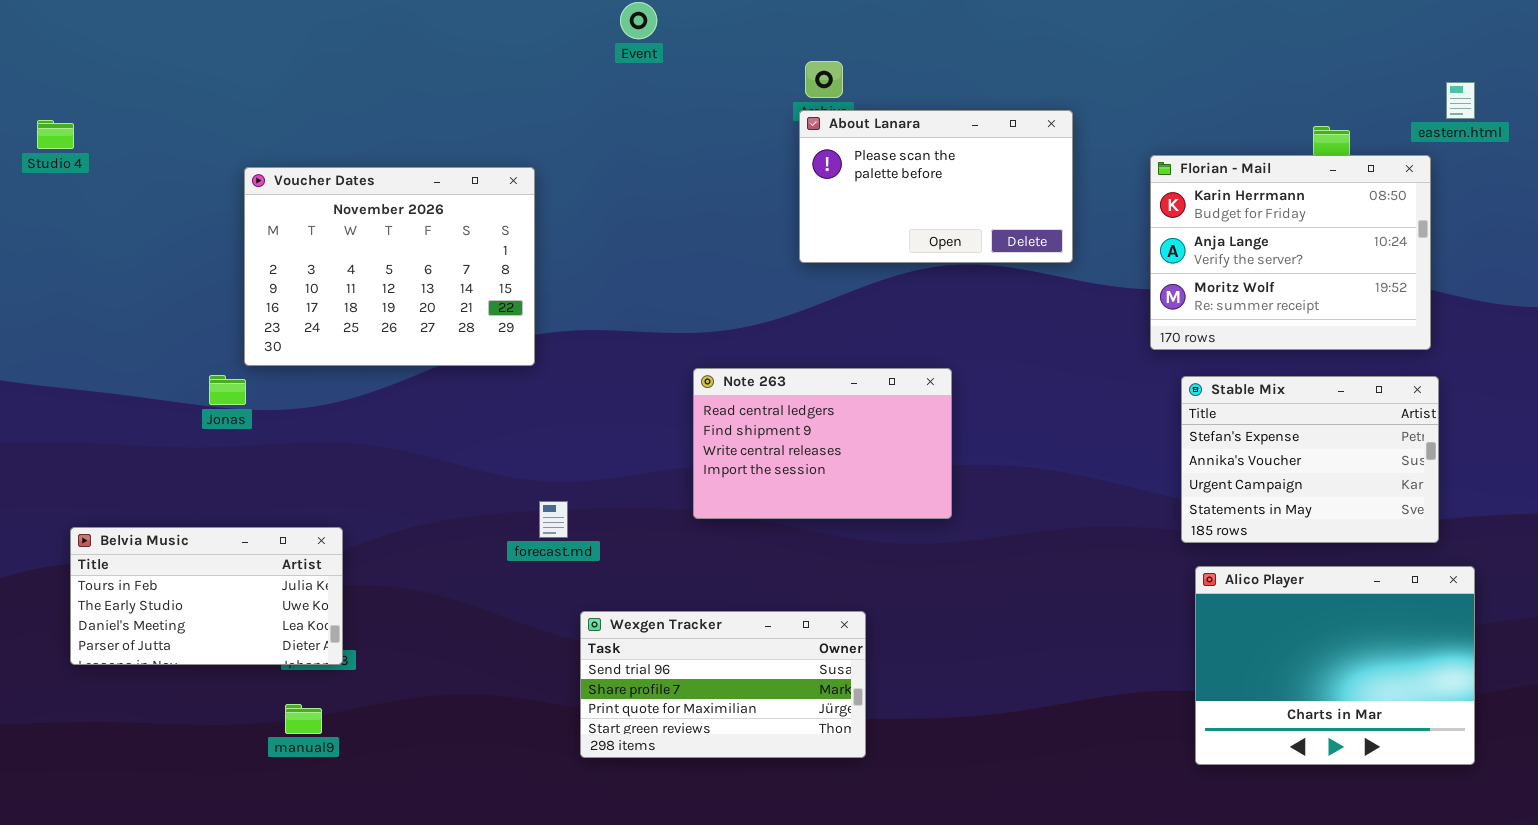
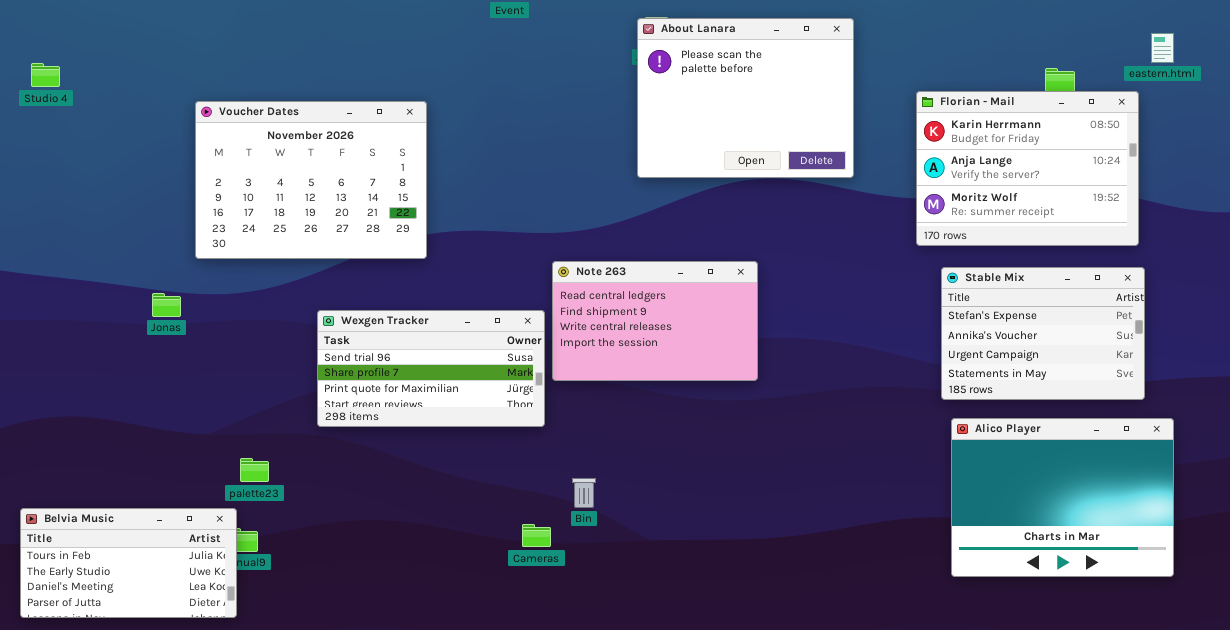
About Lanara: [799,110,1073,263] -> [637,18,854,178], resized
Jonas: [209,375,246,405] -> [152,293,181,317], moved
Belvia Music: [70,527,343,665] -> [20,508,237,618], moved
Wexgen Tracker: [580,611,866,758] -> [317,310,545,427], moved

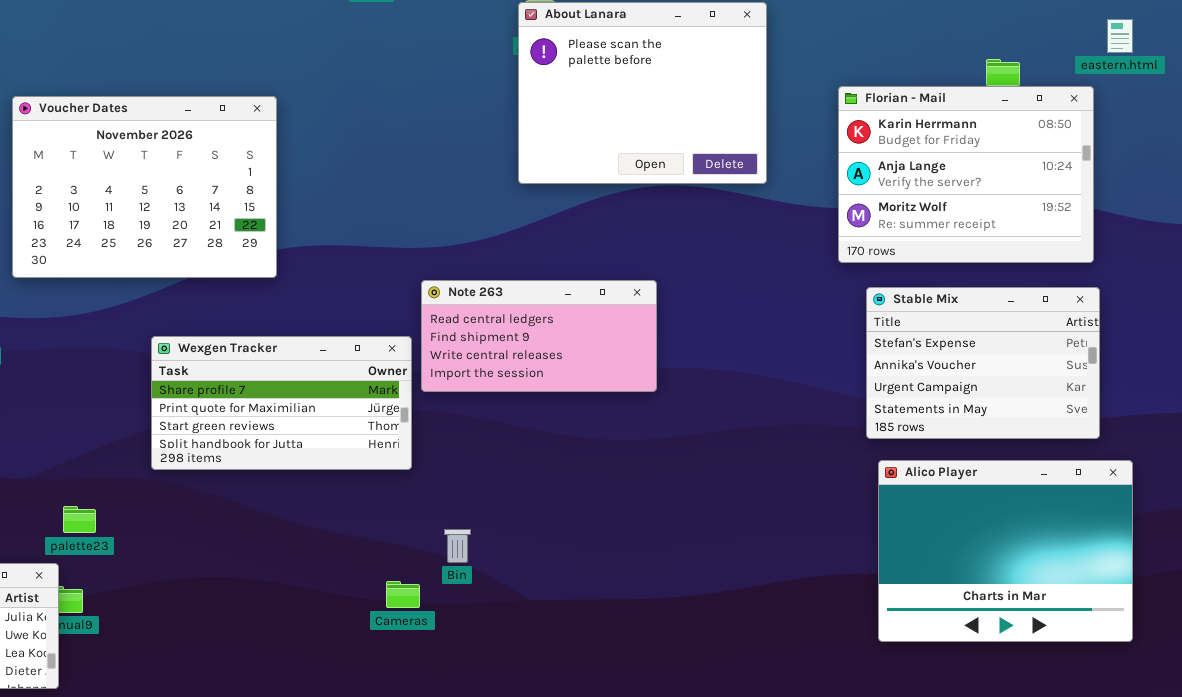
Note 263: [552,261,758,381] -> [421,280,657,392], resized
Wexgen Tracker: [317,310,545,427] -> [151,336,412,470], scrolled down 1 row

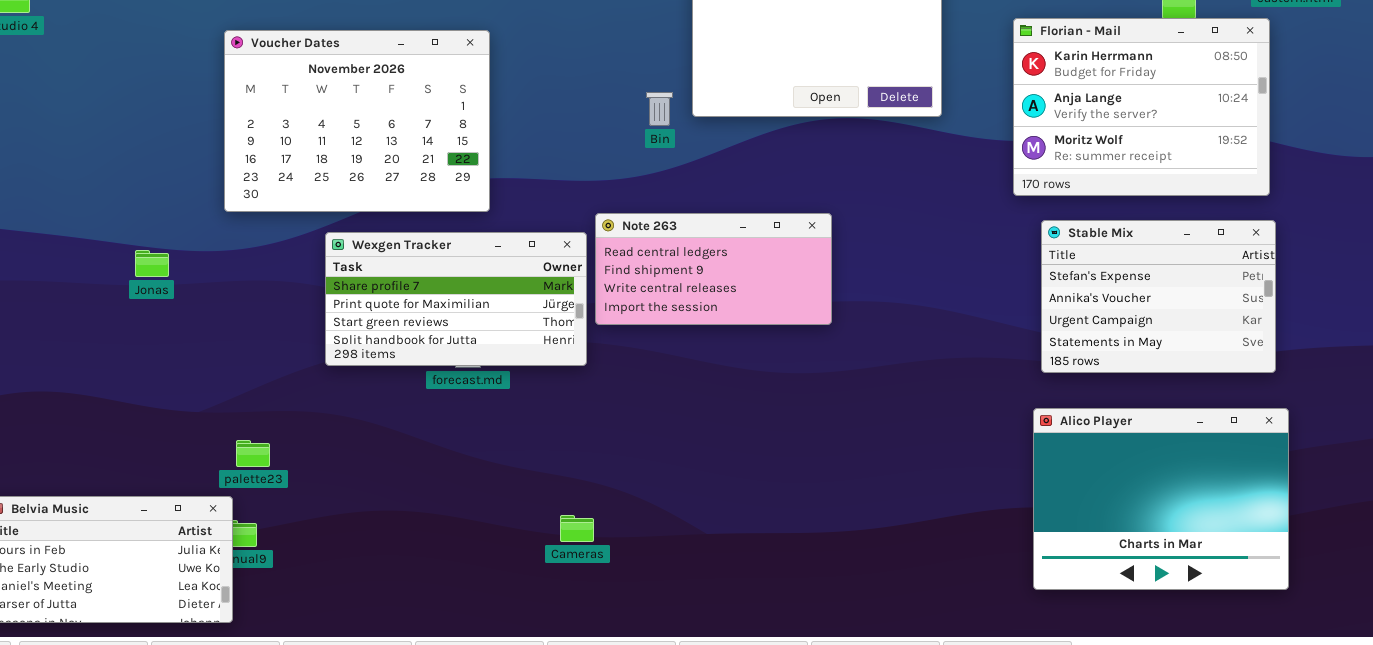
Voucher Dates: [12,96,277,278] -> [224,30,490,212], moved
Wexgen Tracker: [151,336,412,470] -> [325,232,587,366], moved
Alico Player: [878,460,1133,642] -> [1033,408,1289,590], moved
Bin: [444,529,471,563] -> [646,92,673,126], moved

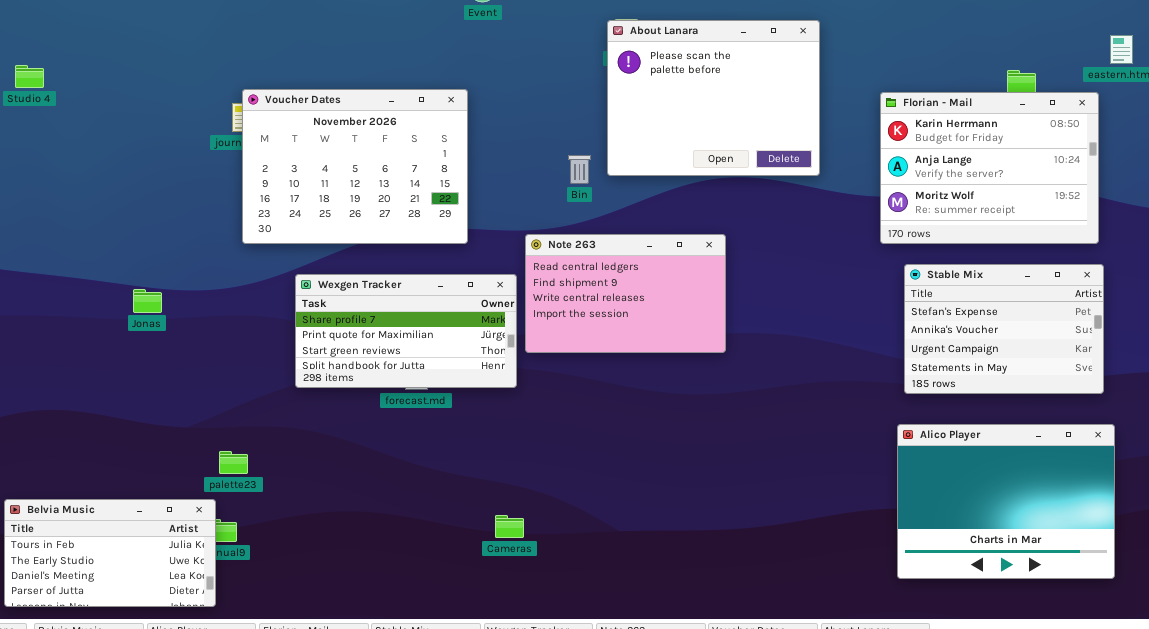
Voucher Dates: [224,30,490,212] -> [242,89,468,244], moved
Note 263: [595,213,832,325] -> [525,234,726,353], resized

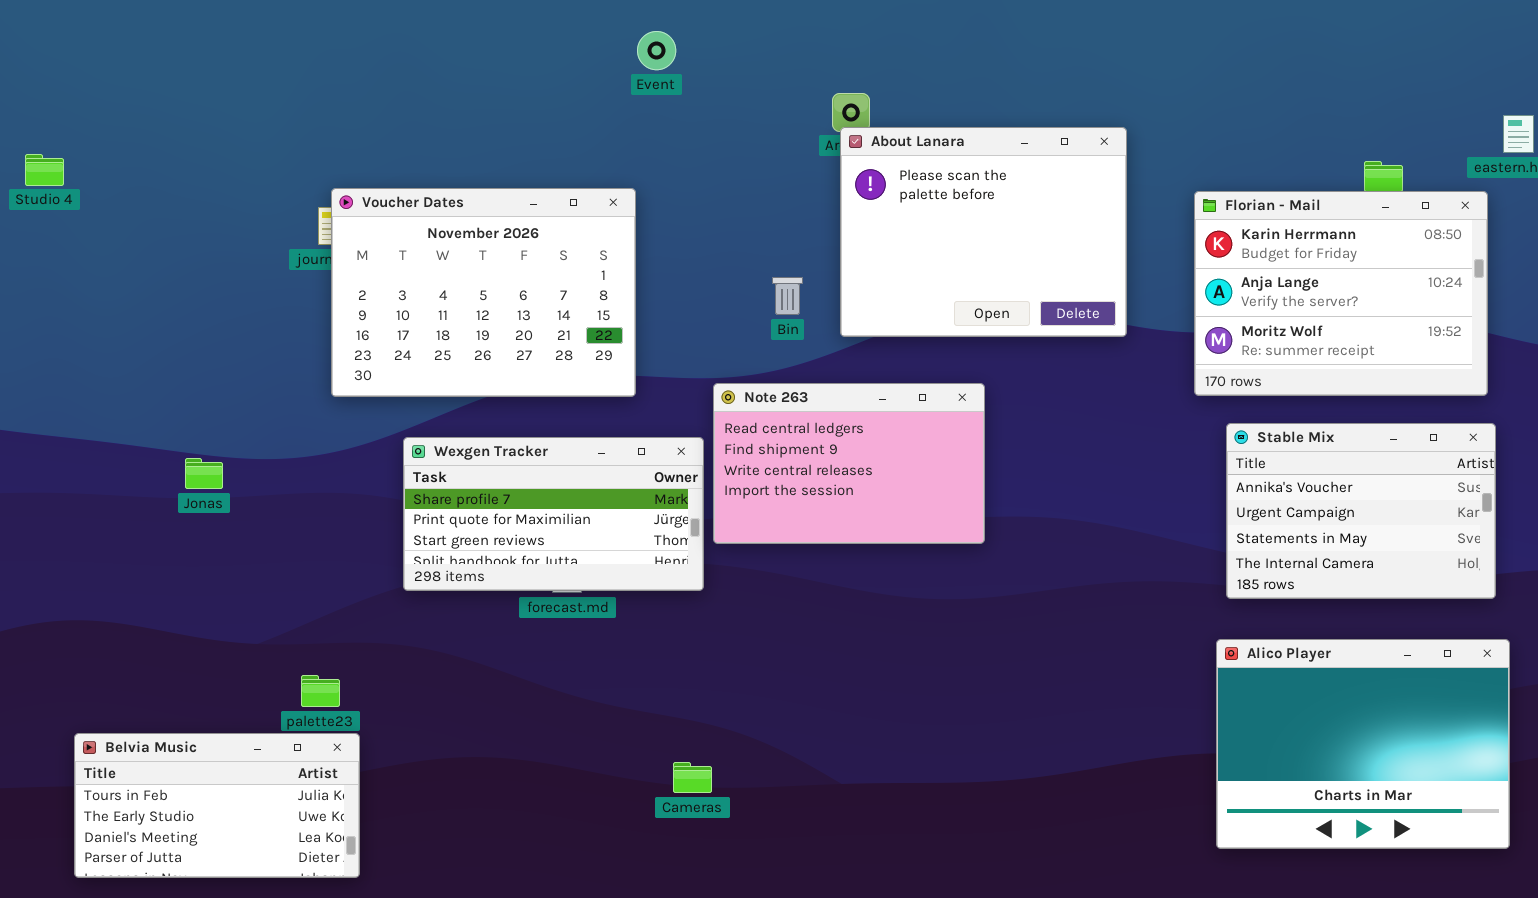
About Lanara: [607,20,820,176] -> [840,127,1127,337], moved
Stable Mix: [904,264,1104,394] -> [1226,423,1496,599], scrolled down 1 row
Belvia Music: [4,499,216,607] -> [74,733,360,878], moved

